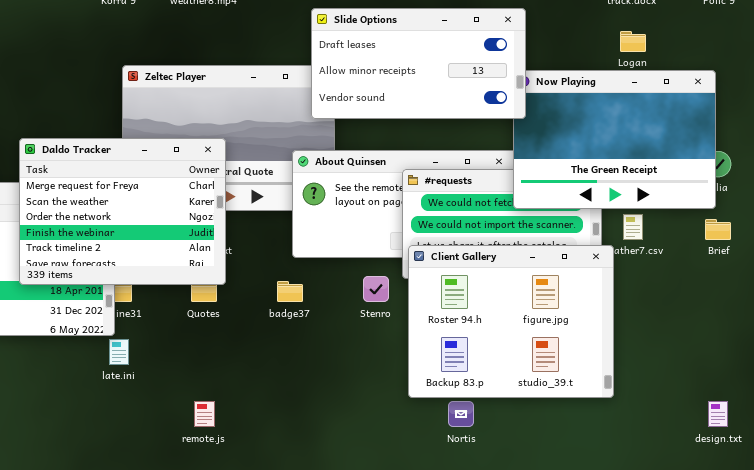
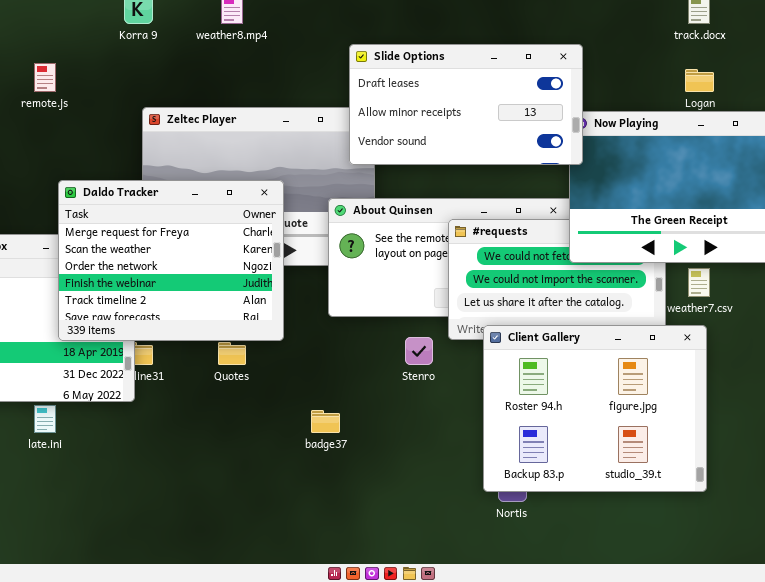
Daldo Tracker: [19,138,226,285] -> [58,180,284,341], moved
Client Gallery: [408,245,614,398] -> [483,325,707,492], moved
badge37: [277,281,303,302] -> [311,410,340,433], moved
late.ini: [109,339,129,365] -> [34,405,56,433], moved
remote.js: [194,401,215,427] -> [34,63,56,92], moved

